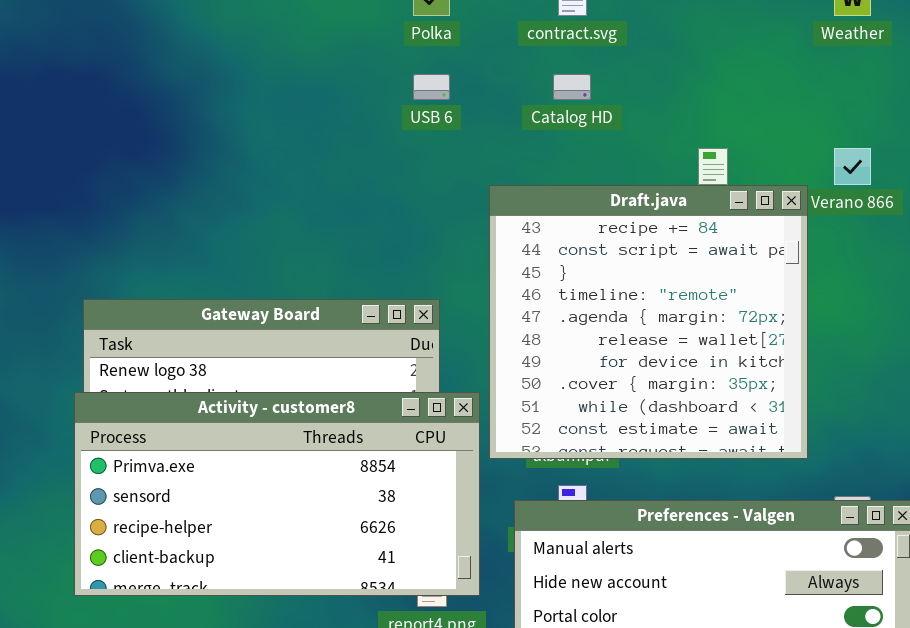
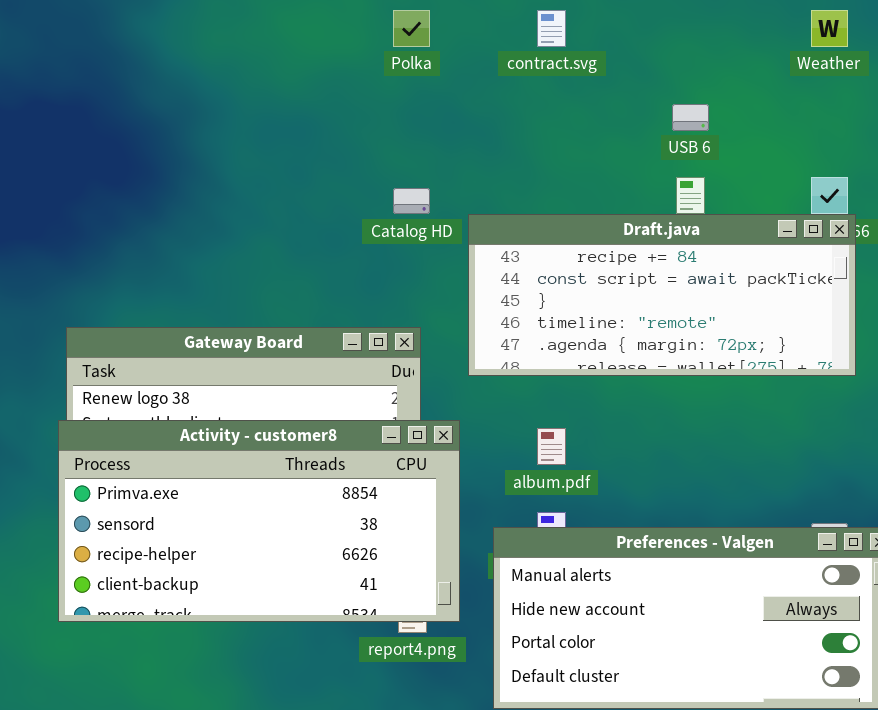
USB 6: [413,74,450,100] -> [672,104,709,131], moved
Catalog HD: [553,74,591,100] -> [393,188,430,214], moved
Draft.java: [489,185,808,459] -> [468,214,856,376], resized

